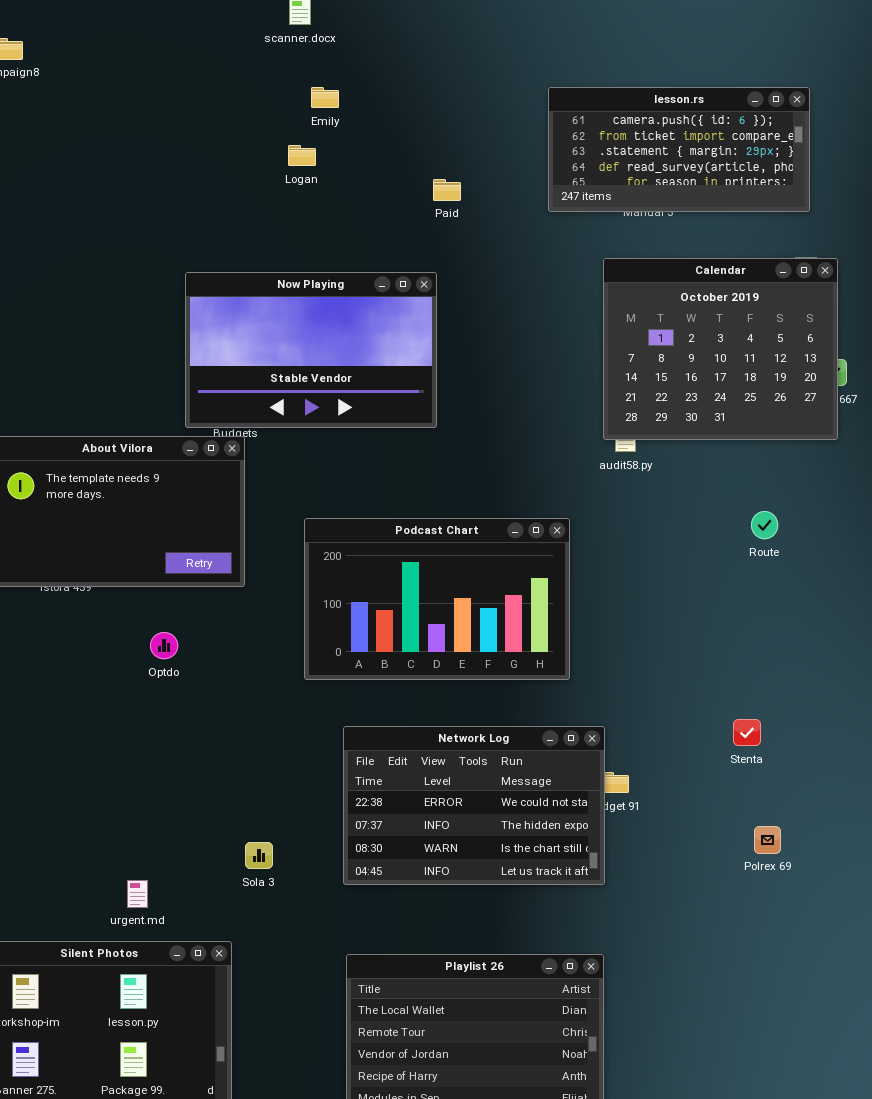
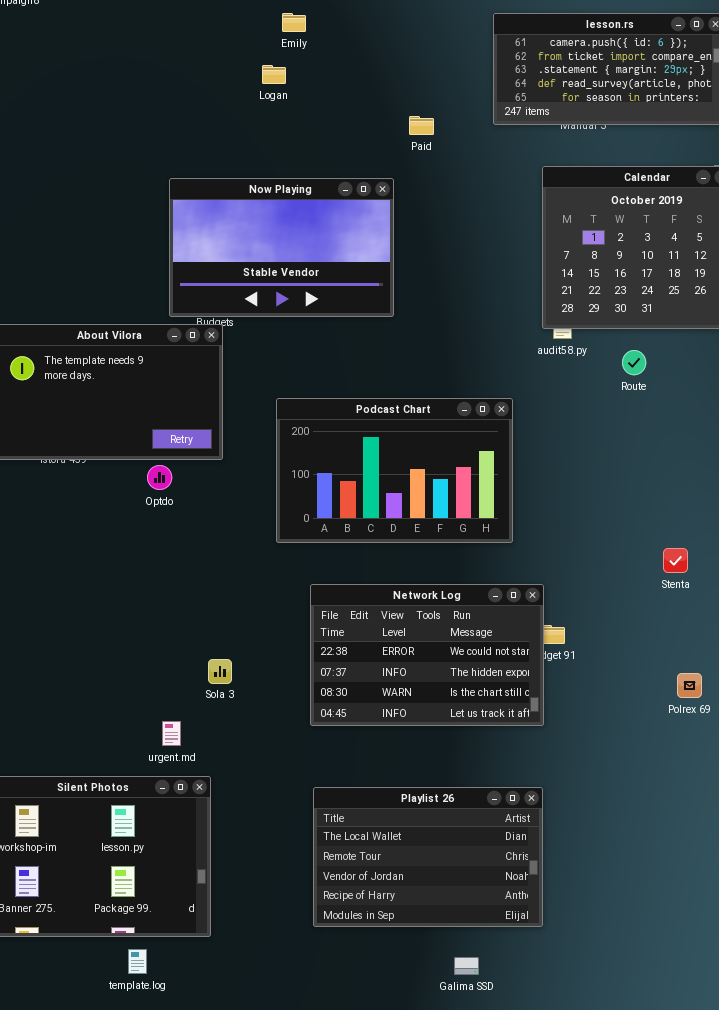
Paid: [433,179,461,201] -> [409,116,434,135], moved
Route: [751,511,778,539] -> [622,350,646,375], moved
Optdo: [150,632,178,659] -> [147,465,172,490], moved
Stenta: [733,719,761,746] -> [663,548,688,573], moved
Sola 3: [245,842,273,869] -> [208,659,232,684], moved
urgent.md: [127,880,148,908] -> [162,721,181,746], moved

